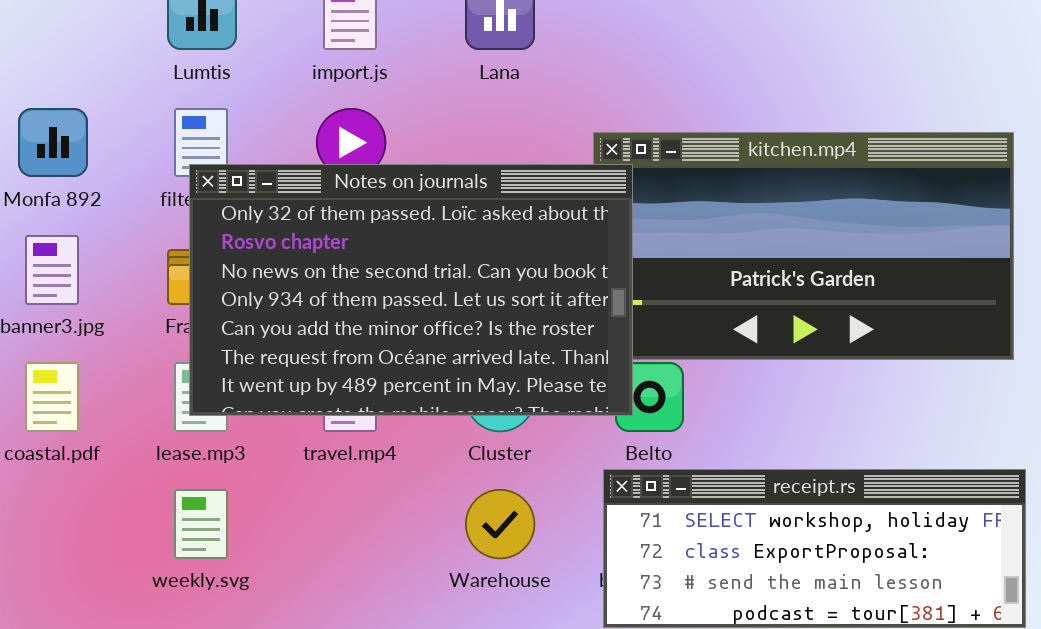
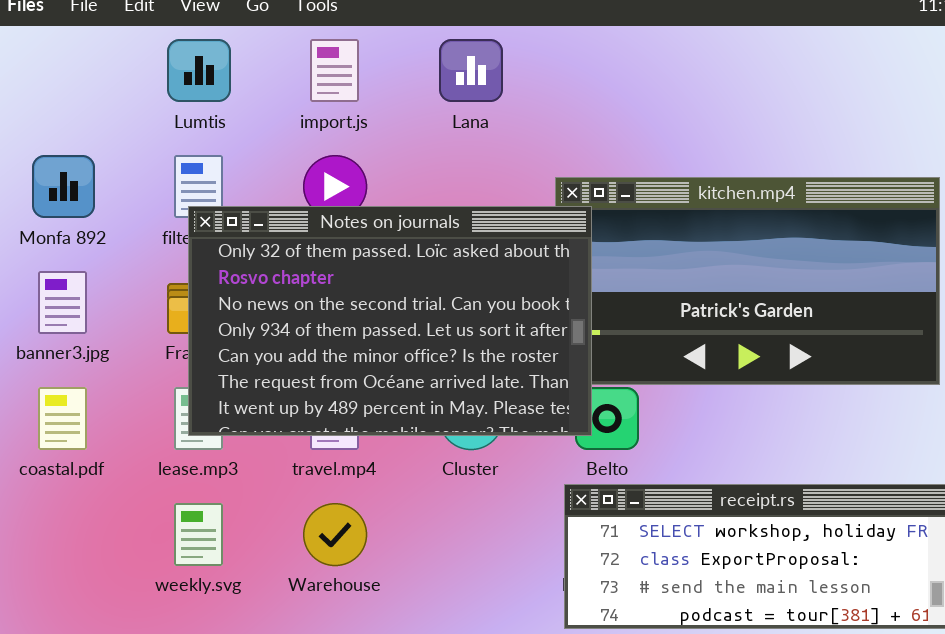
Warehouse: [465,489,535,559] -> [303,503,367,566], moved

